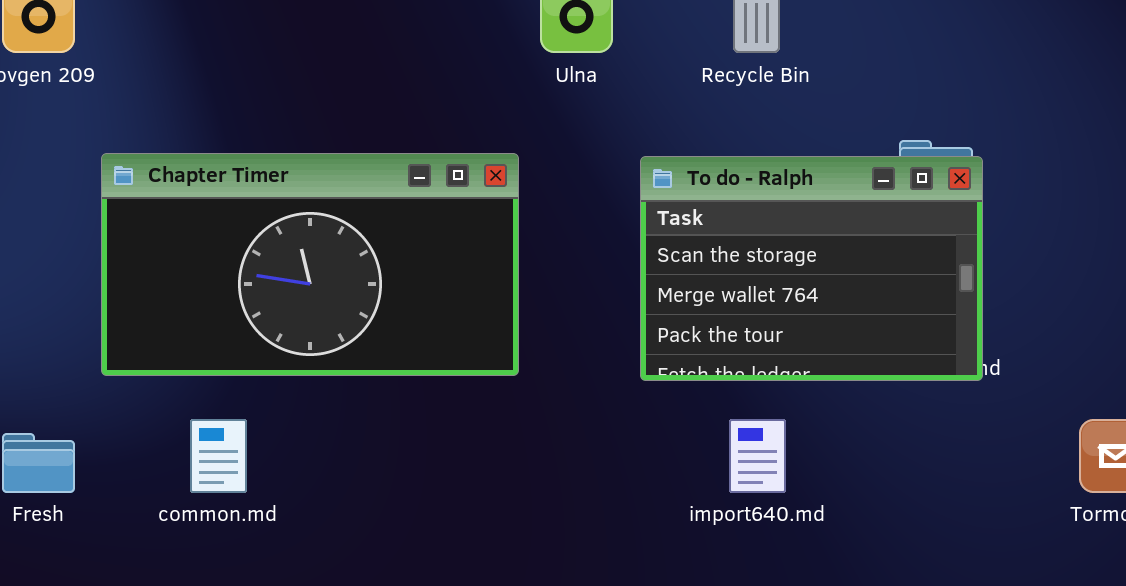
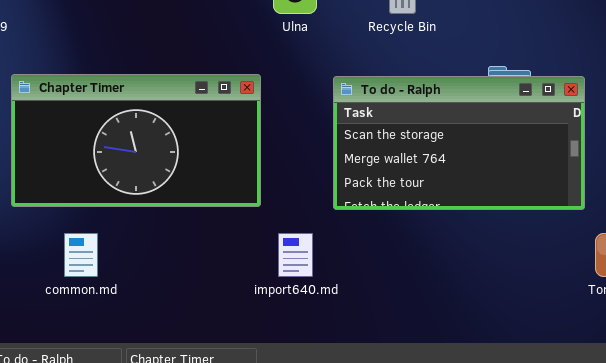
To do - Ralph: [640,156,983,381] -> [333,76,585,210], resized
import640.md: [729,419,786,493] -> [278,233,313,277], moved

